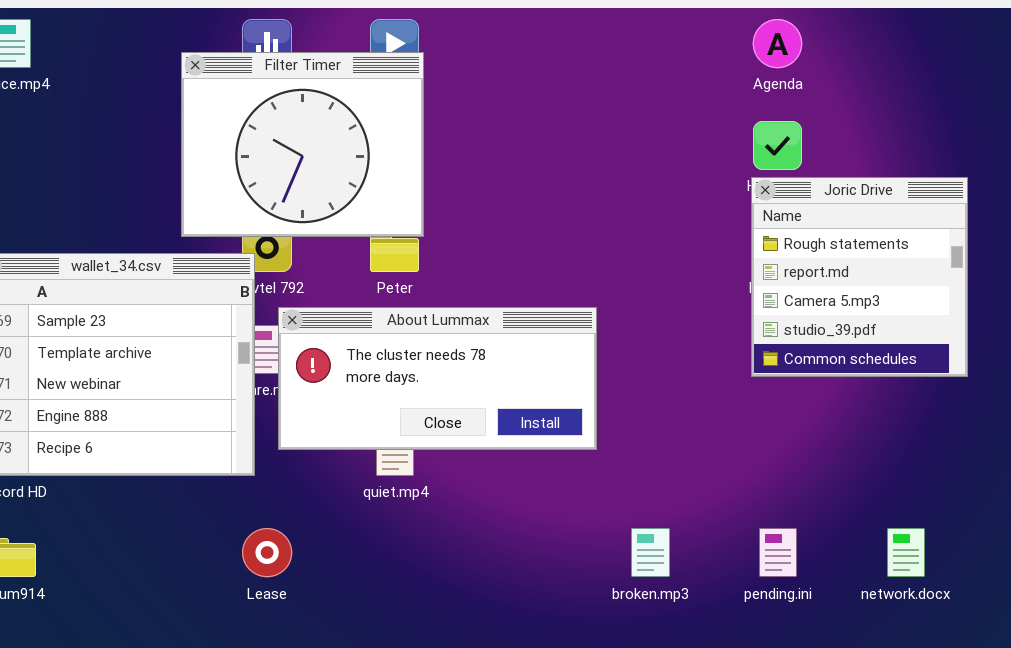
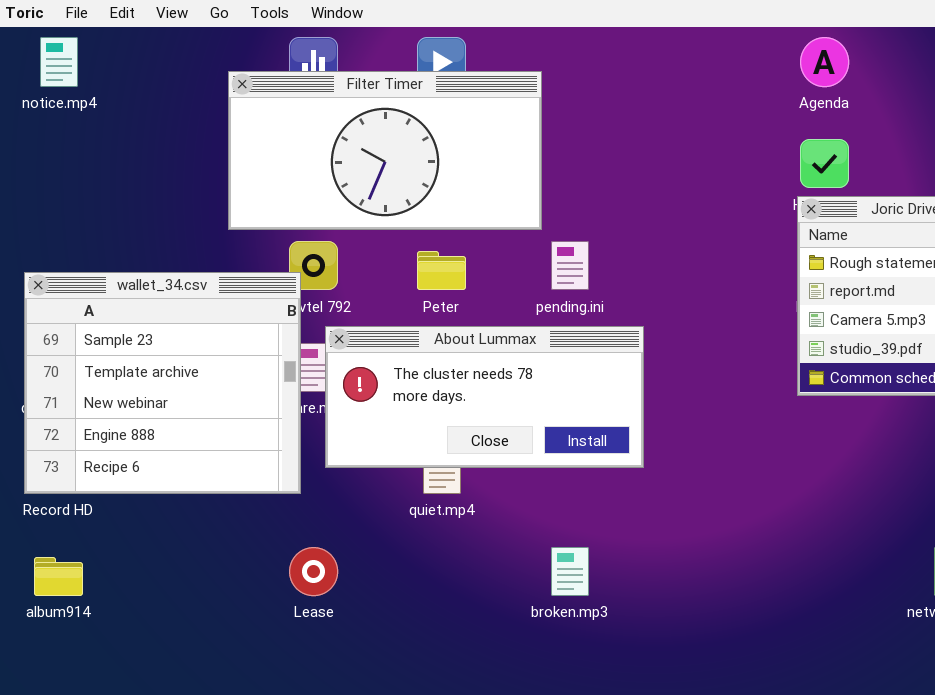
Filter Timer: [181,52,424,237] -> [228,71,542,230], resized
broken.mp3: [631,528,670,577] -> [551,547,589,596], moved
pending.ini: [759,528,797,577] -> [551,241,589,290], moved

